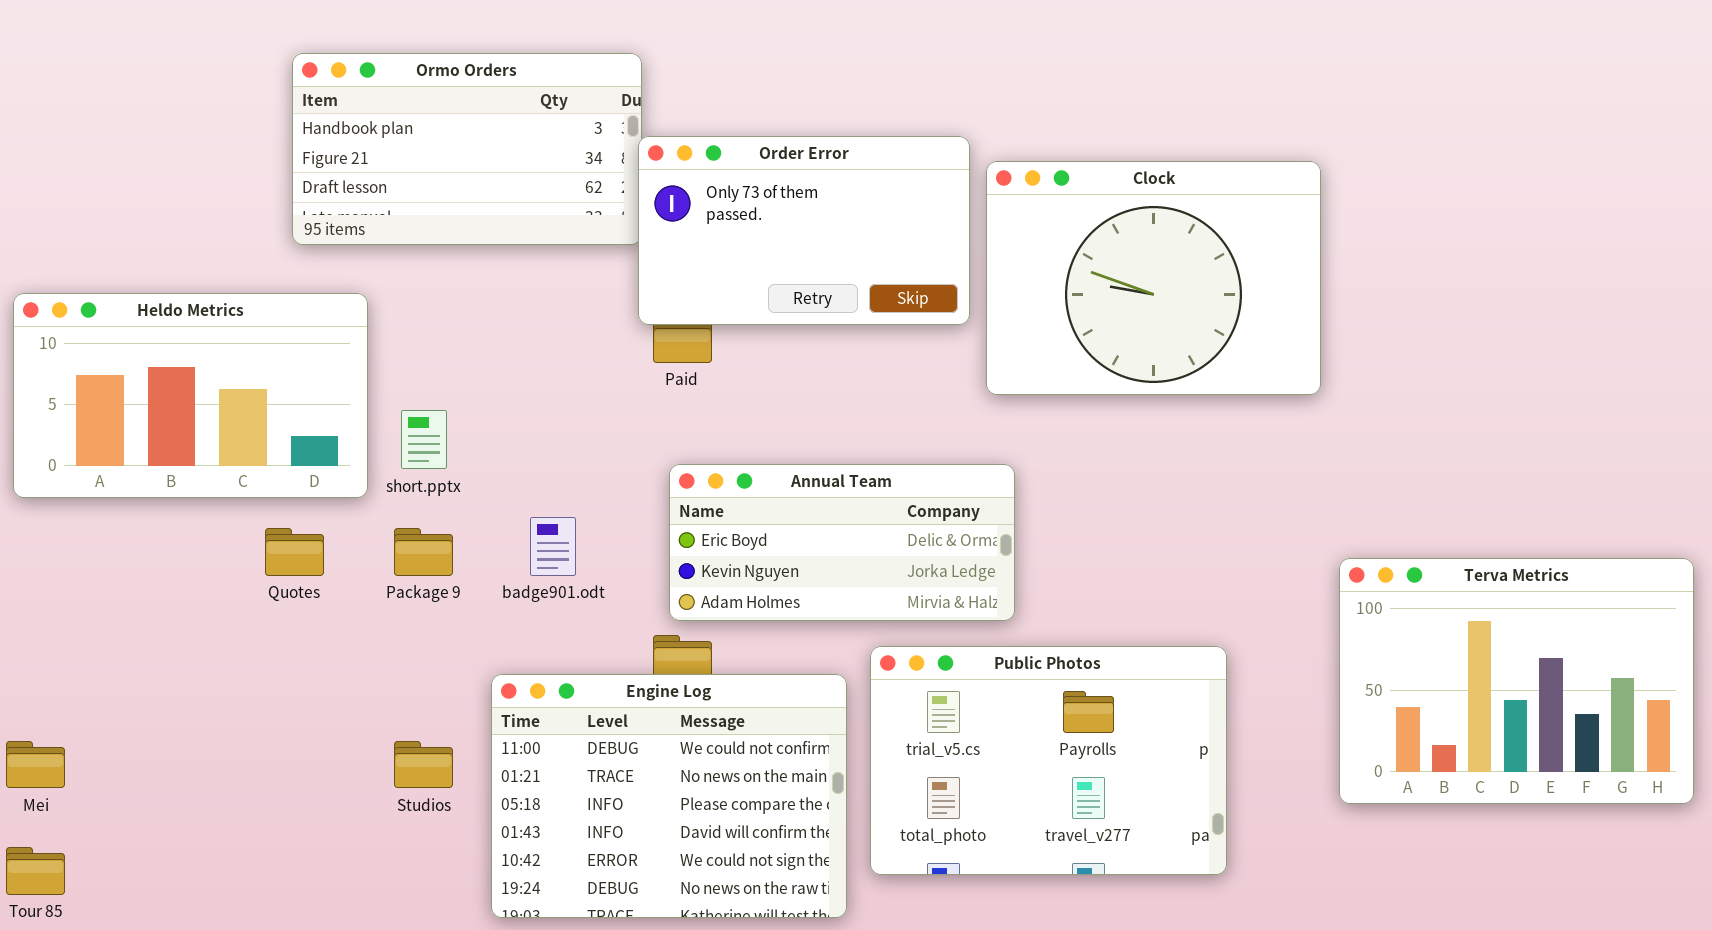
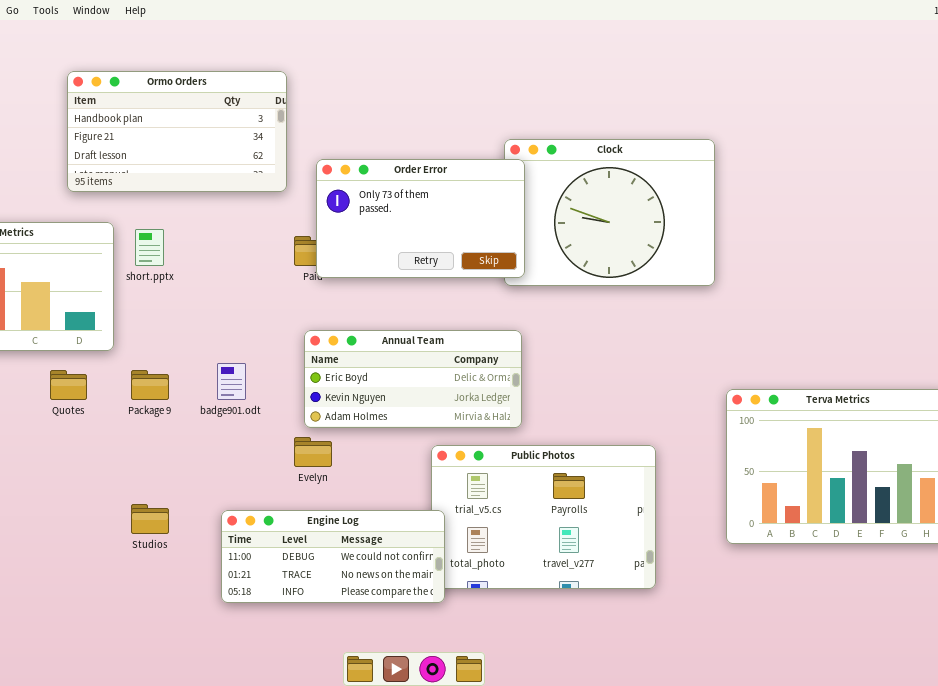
Order Error: [638,136,970,325] -> [316,159,525,278], moved
short.pptx: [401,410,447,469] -> [135,229,164,266], moved
Engine Log: [491,674,847,918] -> [221,510,445,603], moved, resized

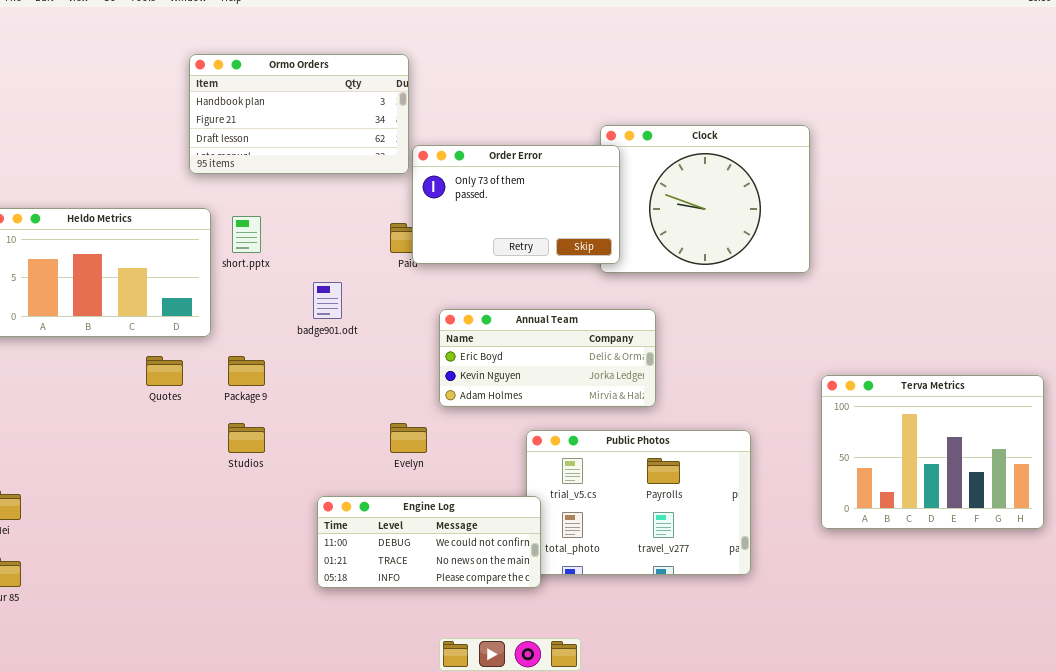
Ormo Orders: [67,71,287,192] -> [189,54,409,174], moved
Annual Team: [304,330,522,428] -> [439,309,656,407], moved
badge901.odt: [217,363,246,400] -> [313,282,342,319], moved
Studios: [131,504,169,534] -> [228,423,265,453], moved

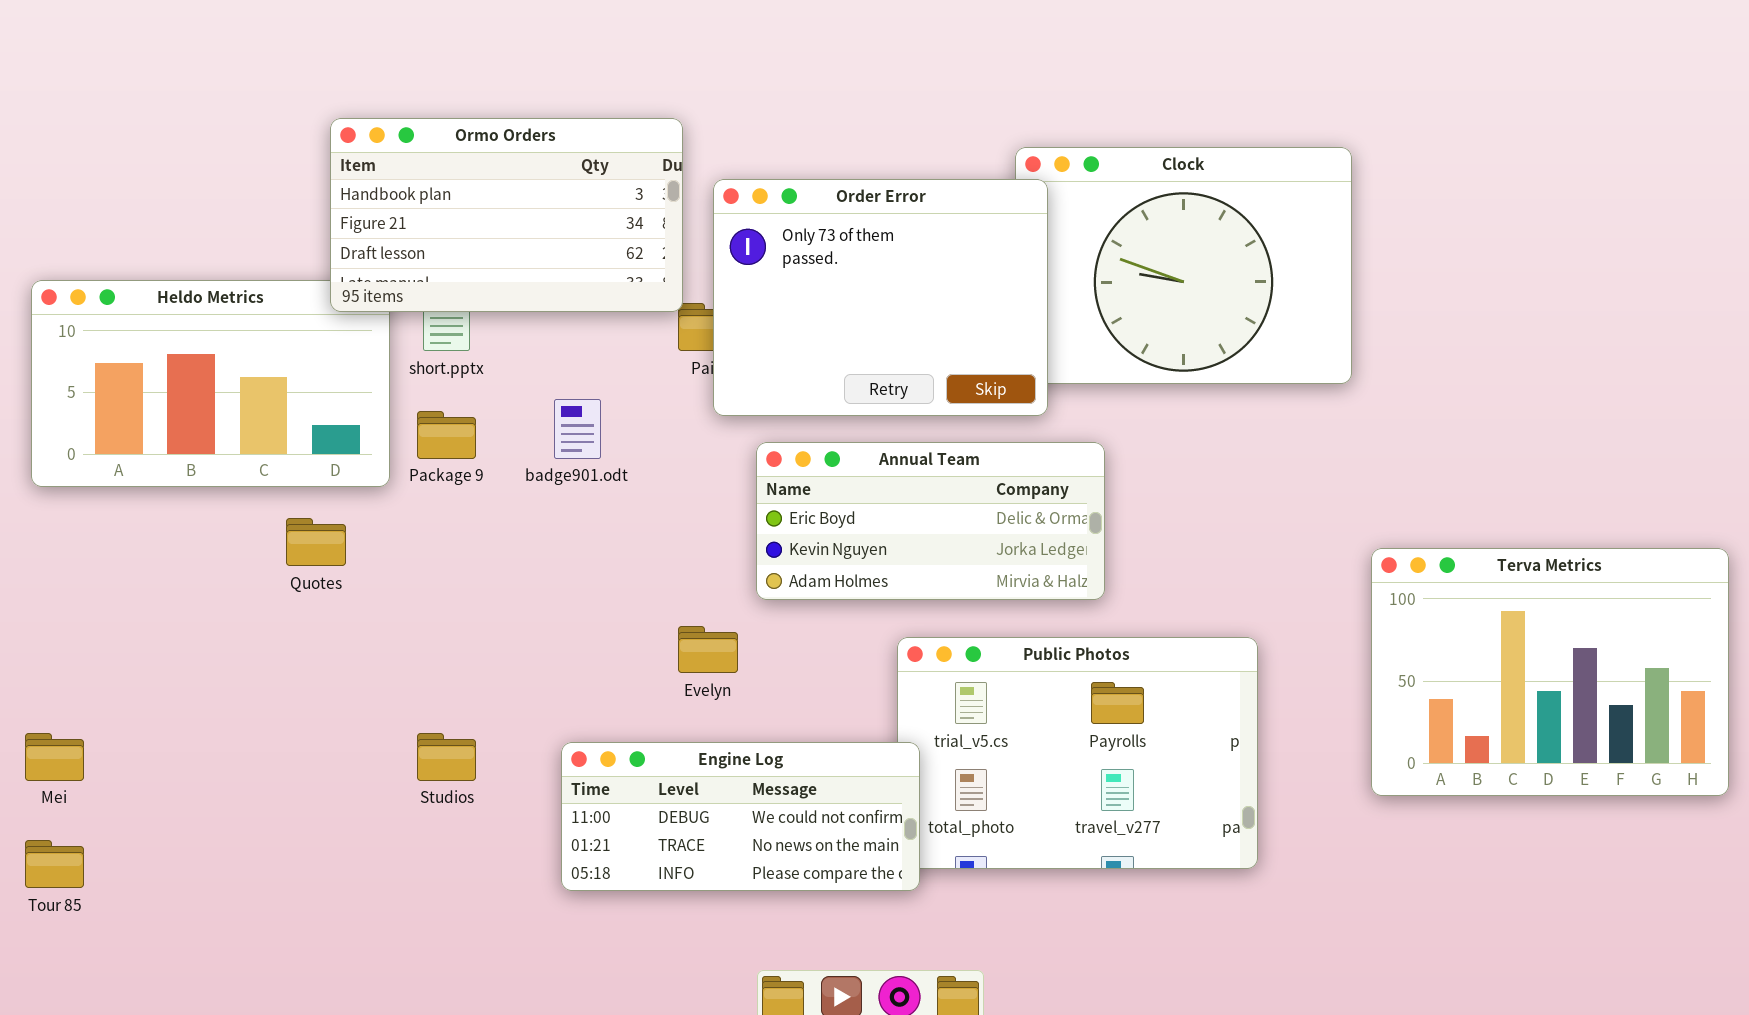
Ormo Orders: [189,54,409,174] -> [330,118,683,312], moved
Order Error: [412,145,620,264] -> [713,179,1048,416], resized
Package 9: [228,356,265,386] -> [417,411,476,459], moved
Studios: [228,423,265,453] -> [417,733,476,781], moved

